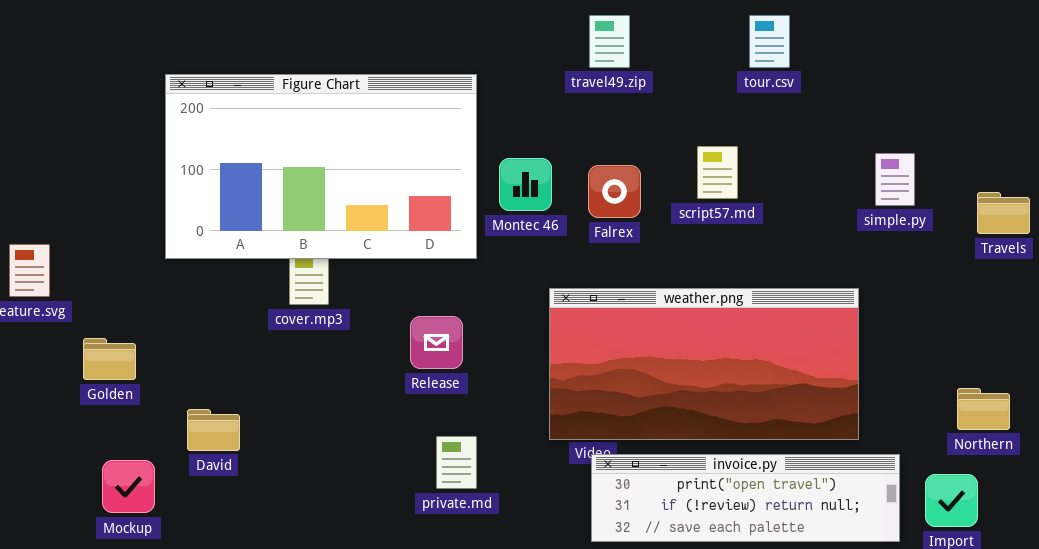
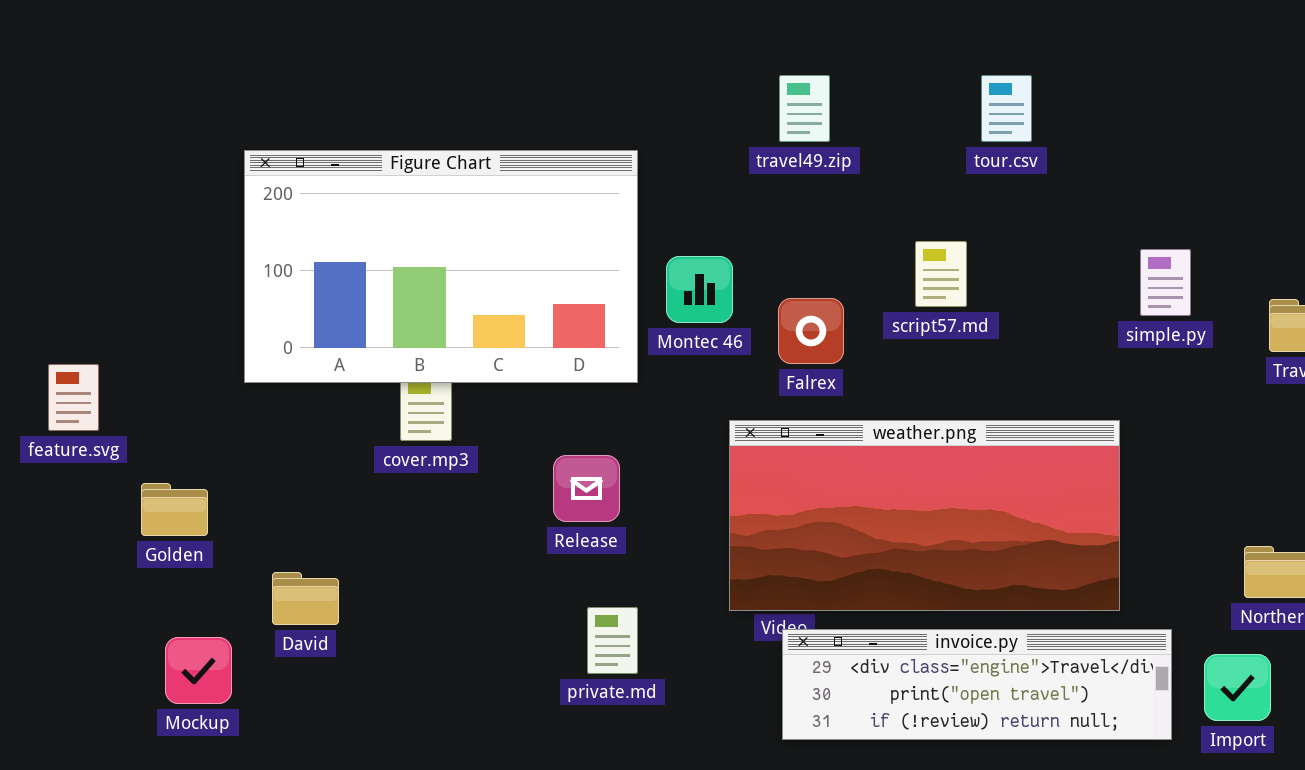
Falrex: [588,165,641,218] -> [778,298,844,364], moved
invoice.py: [591,454,900,542] -> [782,629,1172,740], scrolled up 1 row

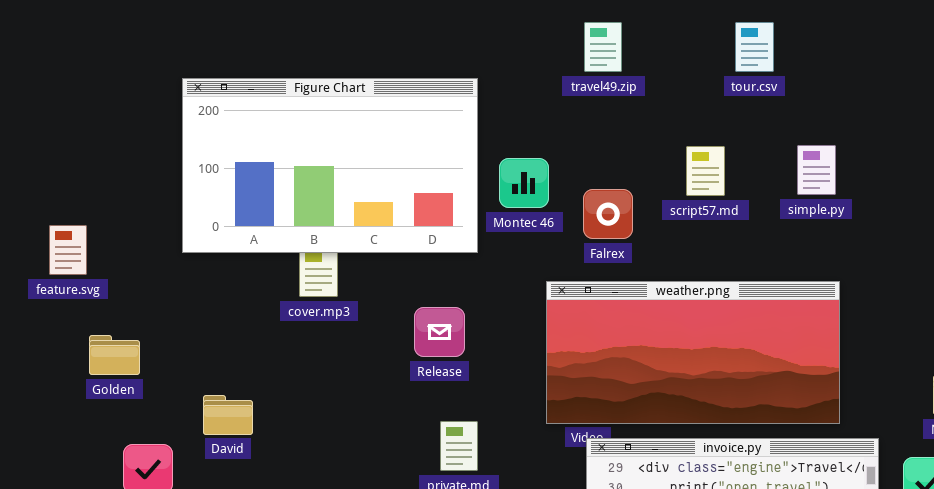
simple.py: [1140,249,1191,316] -> [797,145,836,195], moved
feature.svg: [48,364,99,431] -> [49,225,87,275], moved
Golden: [141,483,208,536] -> [89,335,140,375], moved

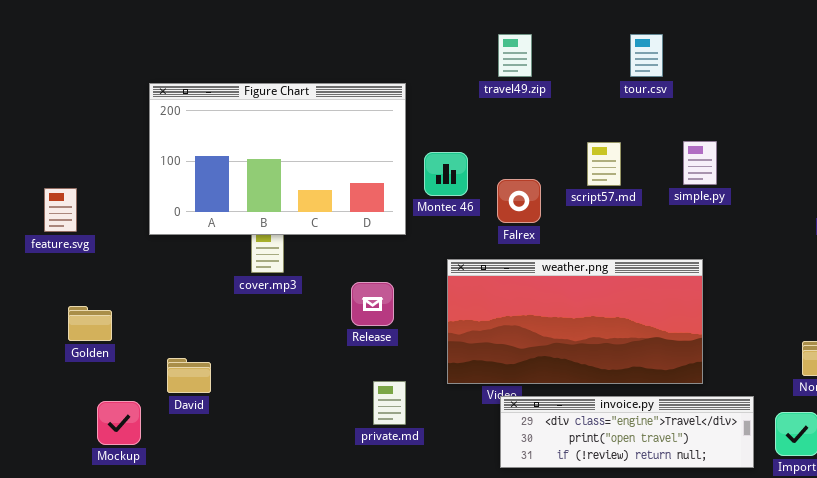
feature.svg: [49,225,87,275] -> [44,188,77,232], moved
weather.png: [546,281,840,424] -> [447,259,703,384], moved

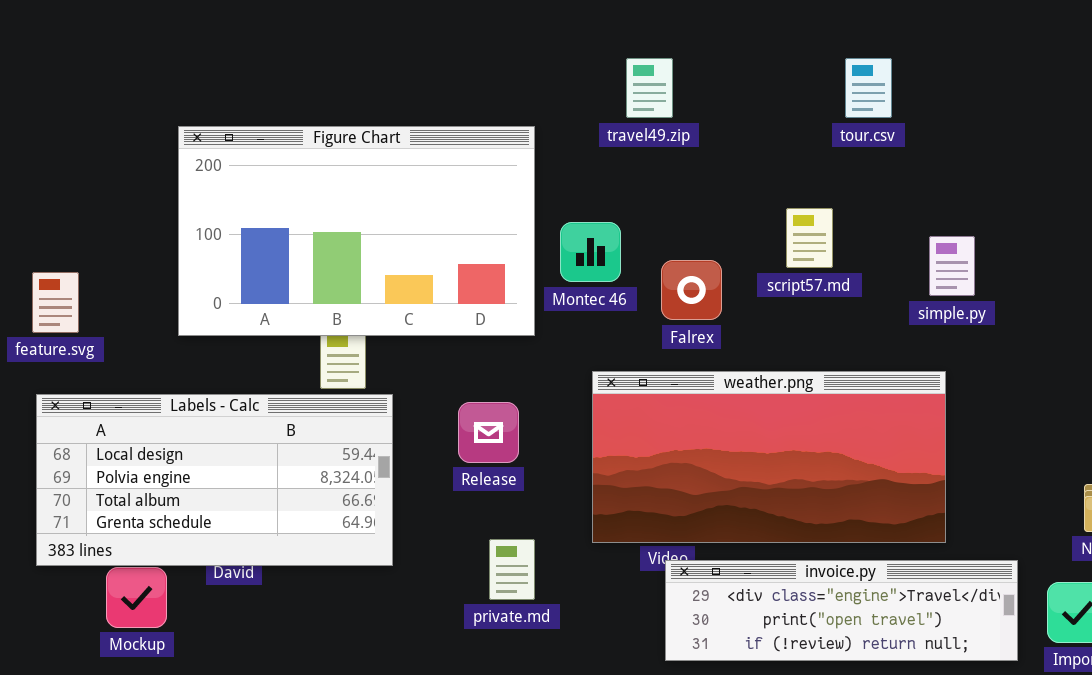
travel49.zip: [498,34,532,77] -> [626,58,673,118], moved
simple.py: [683,141,717,185] -> [929,236,975,296], moved
Labels - Calc: none -> [36,394,393,566], opened

